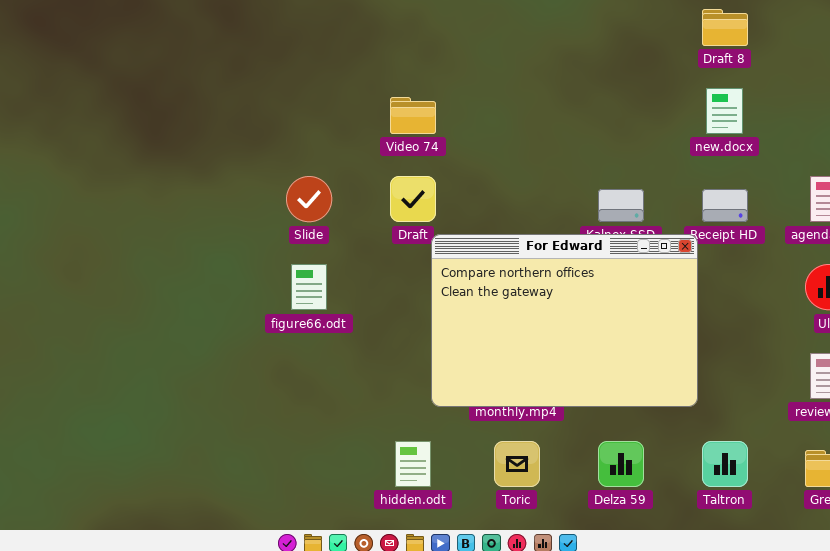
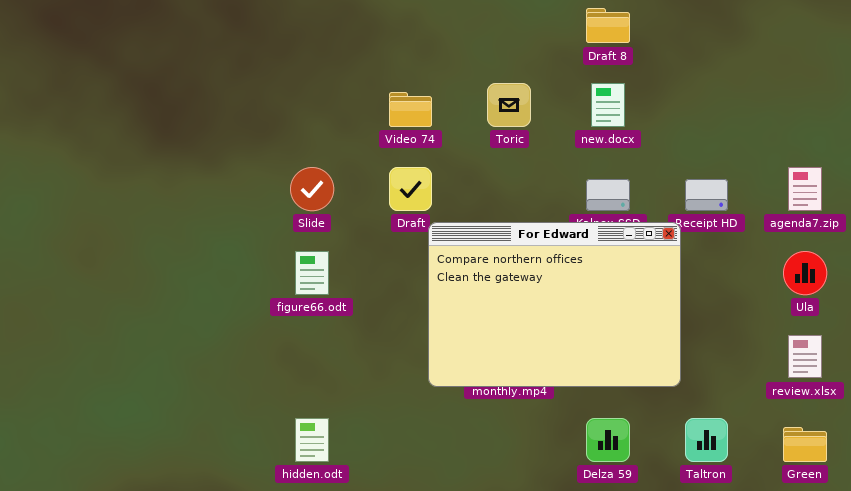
Draft 8: [702,9,748,46] -> [586,8,630,43], moved
new.docx: [706,88,743,134] -> [591,83,625,127], moved
hidden.odt: [395,441,431,487] -> [295,418,329,462], moved
Toric: [494,441,540,487] -> [487,83,531,127], moved

